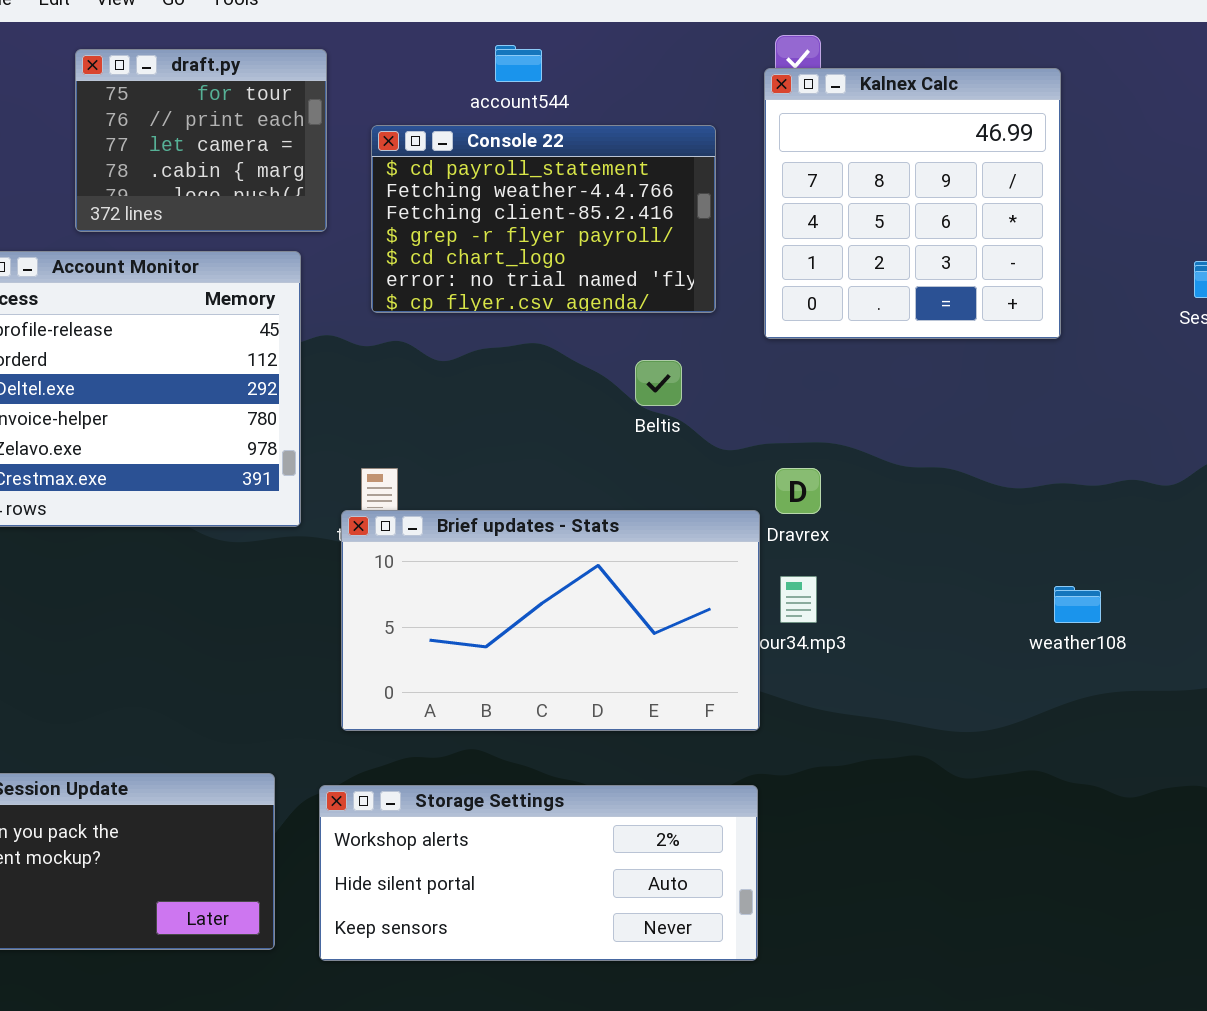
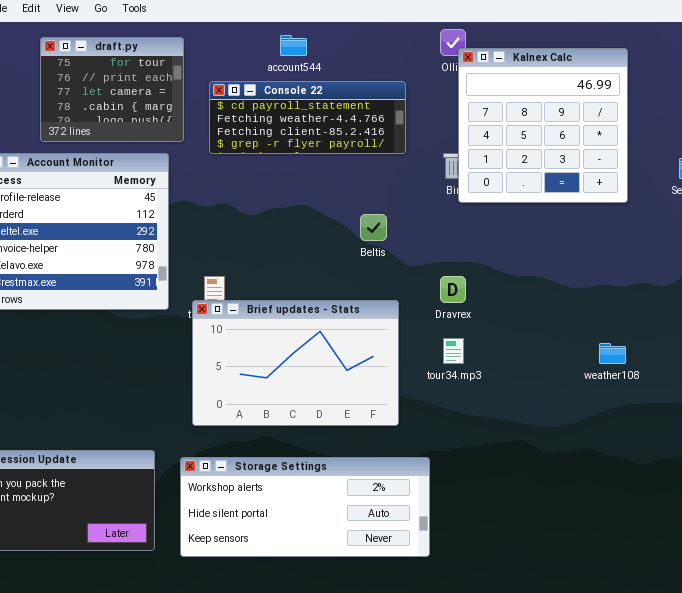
Kalnex Calc: [764,68,1061,339] -> [458,48,628,203], moved
Console 22: [371,125,716,313] -> [209,81,406,154], resized
Brief updates - Stats: [341,510,760,731] -> [192,300,399,426], resized

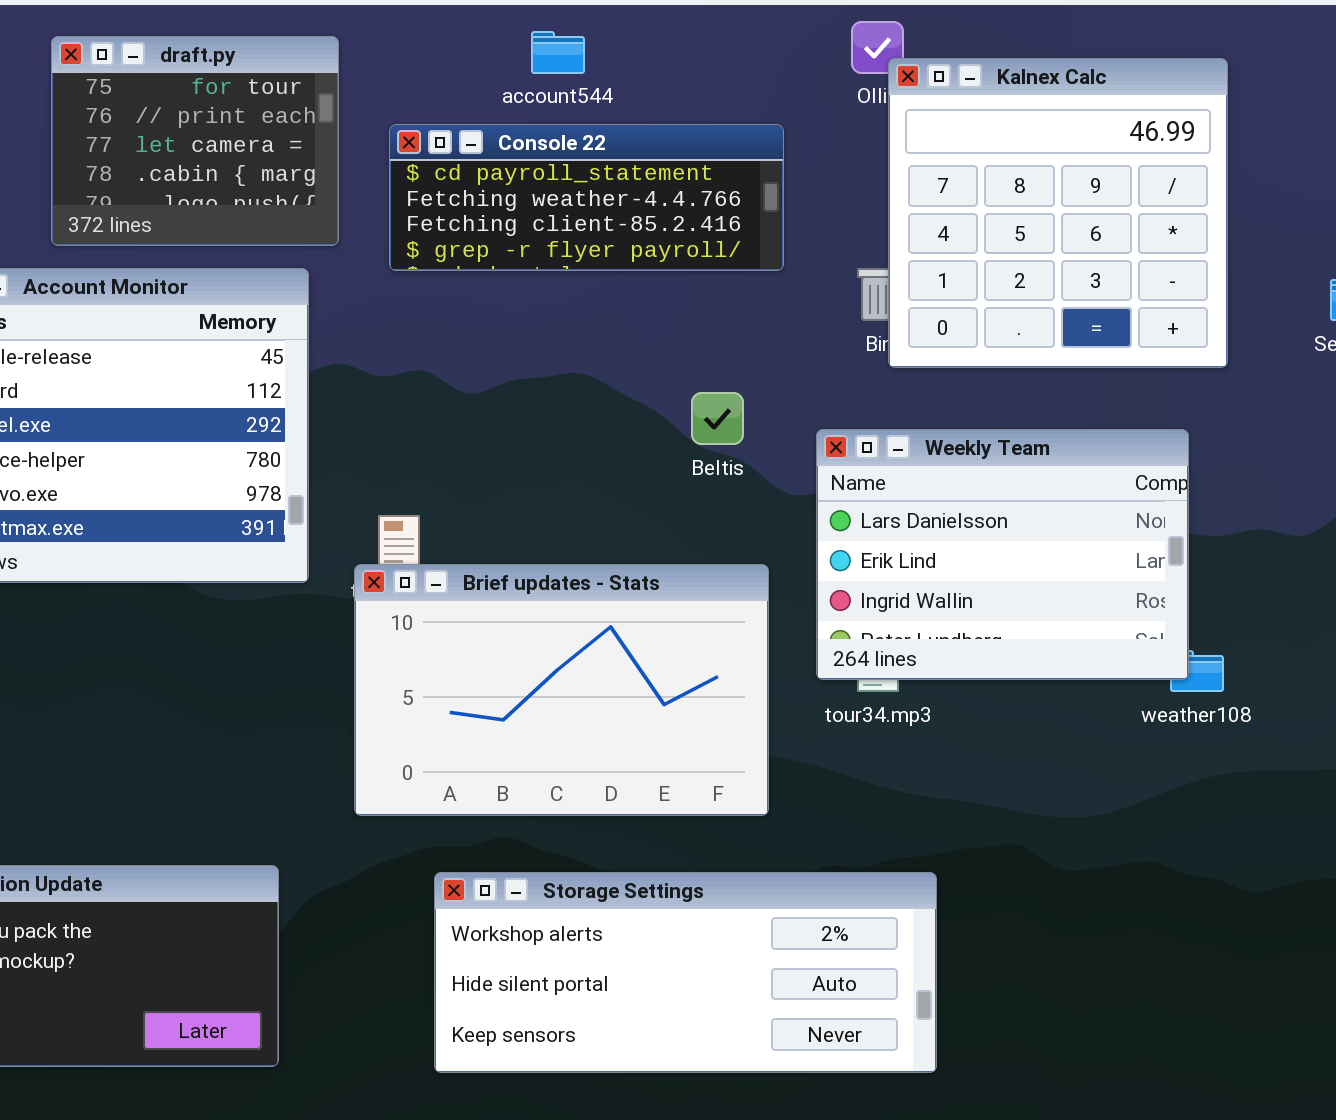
Weekly Team: none -> [816,429,1189,680], opened
Storage Settings: [180,457,430,557] -> [434,872,937,1073], moved

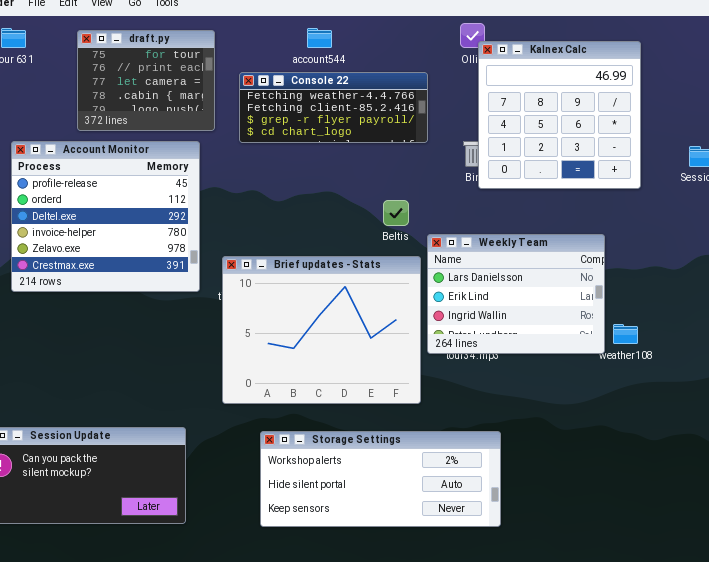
Console 22: [389,124,784,271] -> [239,72,428,143], scrolled down 1 row
Weekly Team: [816,429,1189,680] -> [427,234,605,354], moved
Brief updates - Stats: [354,564,769,816] -> [222,256,421,404], resized

